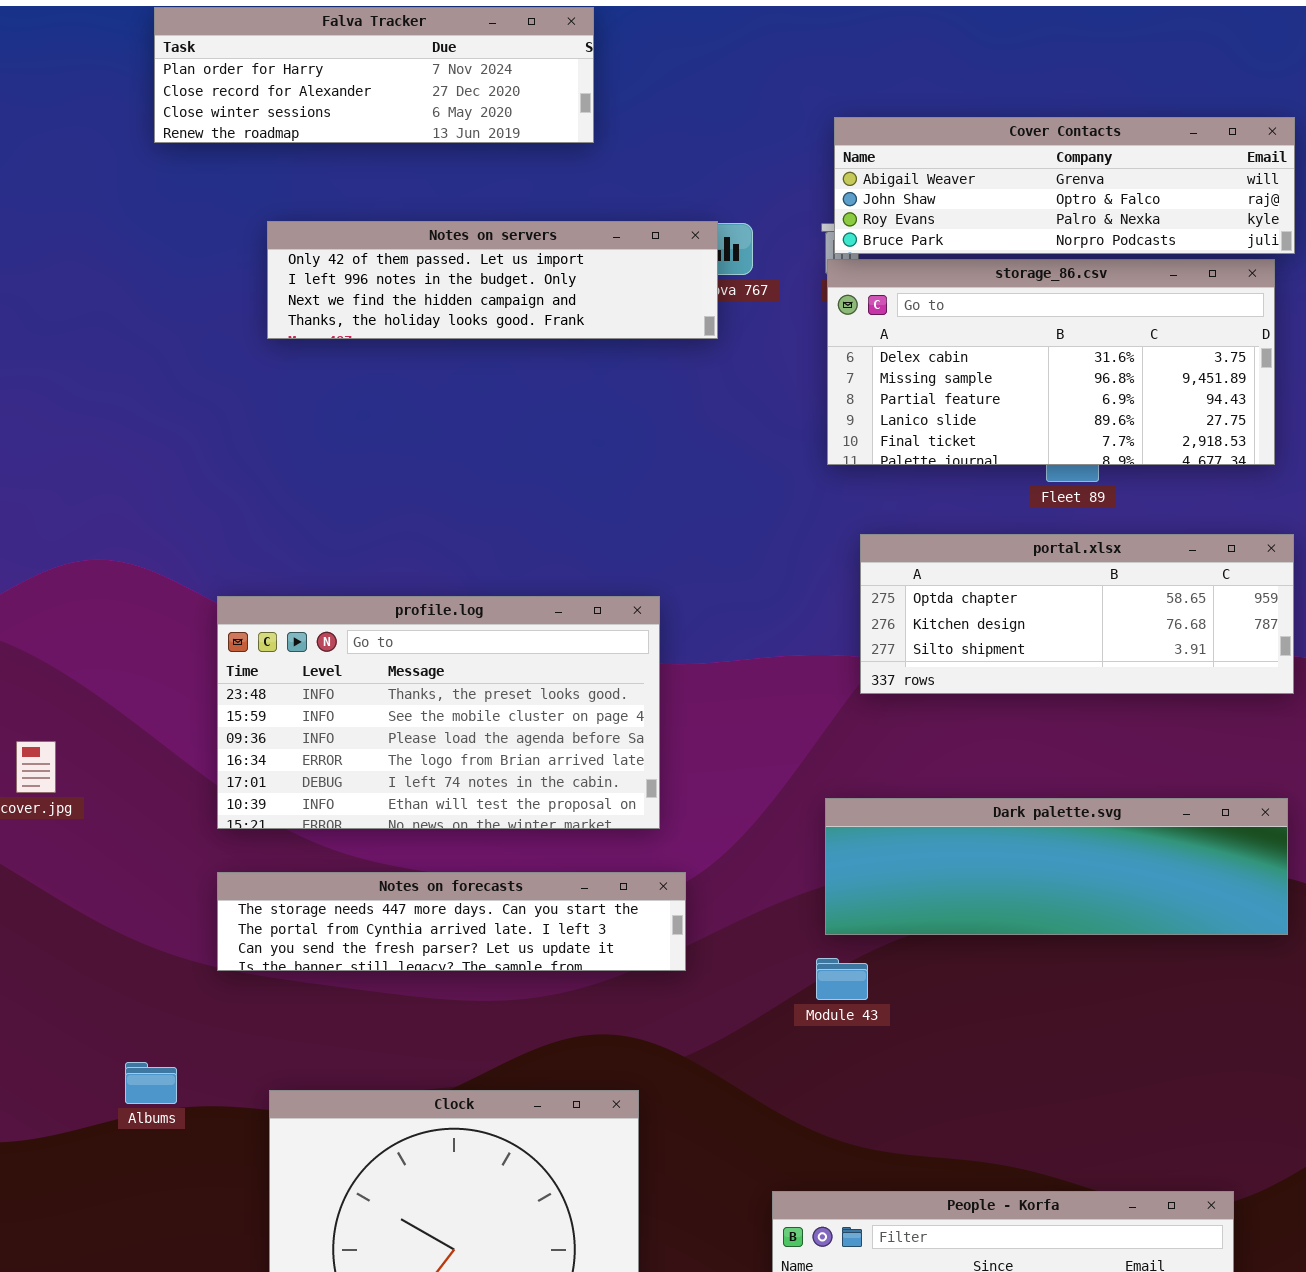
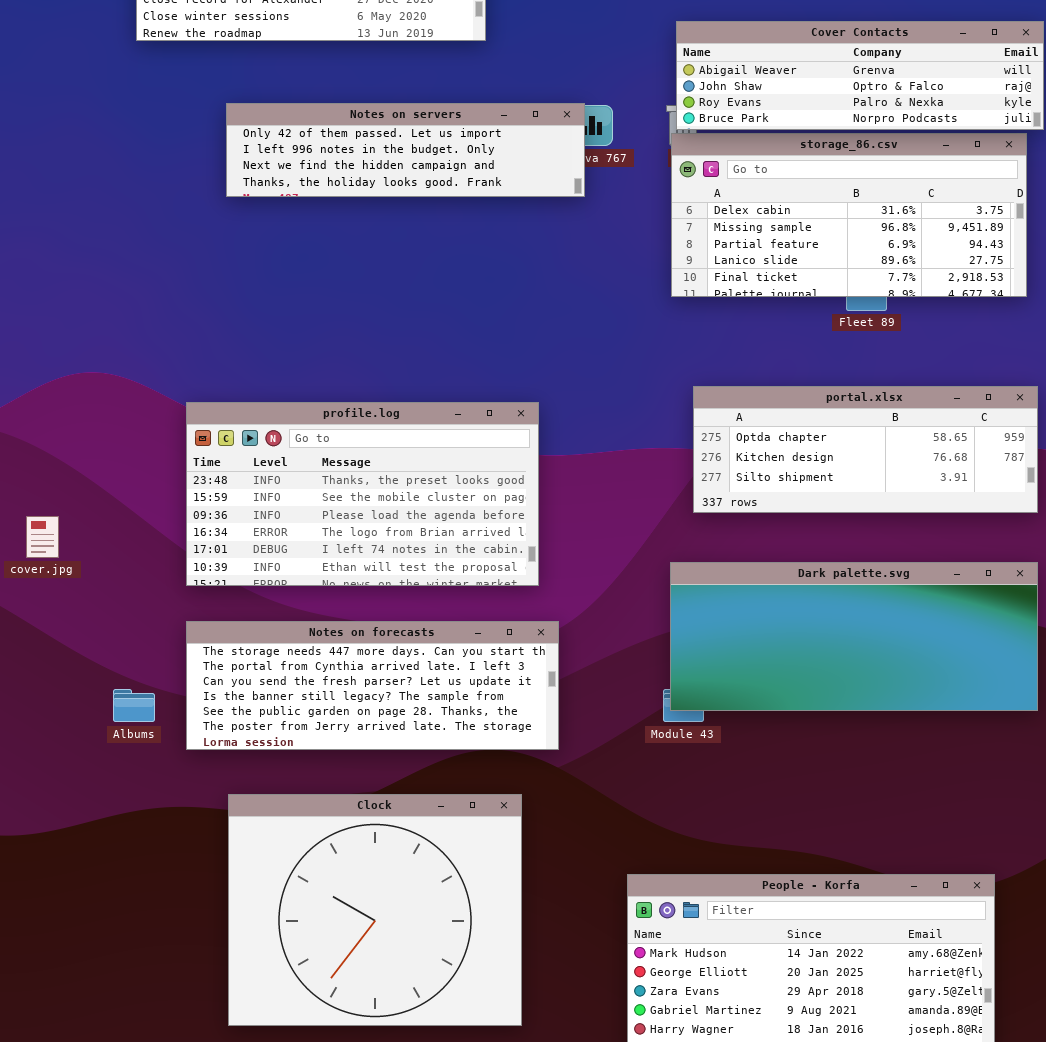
portal.xlsx: [860,534,1294,694] -> [693,386,1038,513], moved
Dark palette.svg: [825,798,1288,935] -> [670,562,1038,711], resized
Notes on forecasts: [217,872,686,971] -> [186,621,559,750], resized
Albums: [125,1062,177,1104] -> [113,689,155,722], moved

